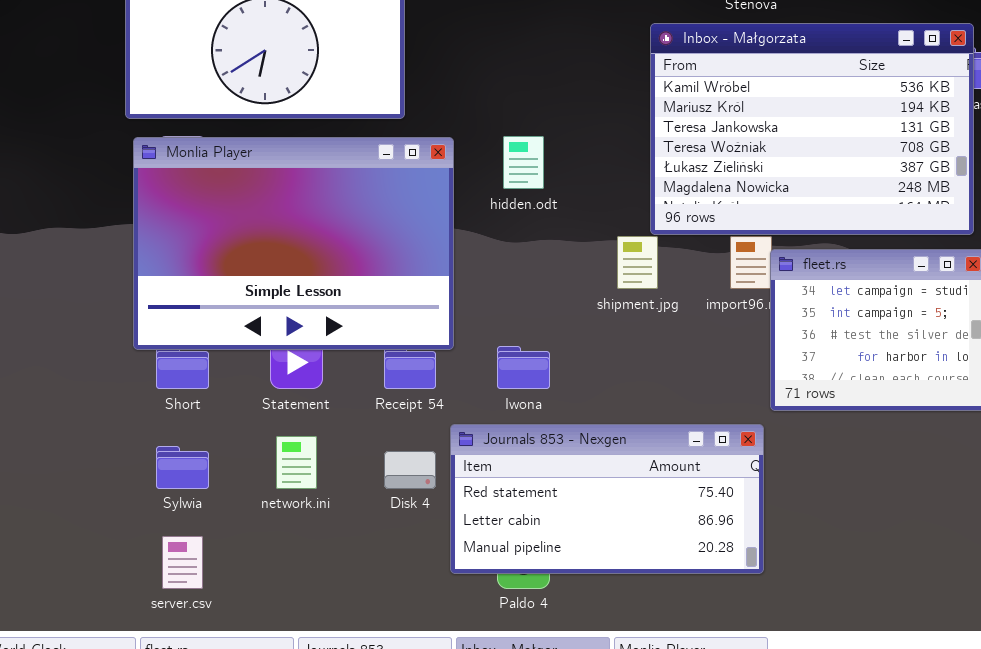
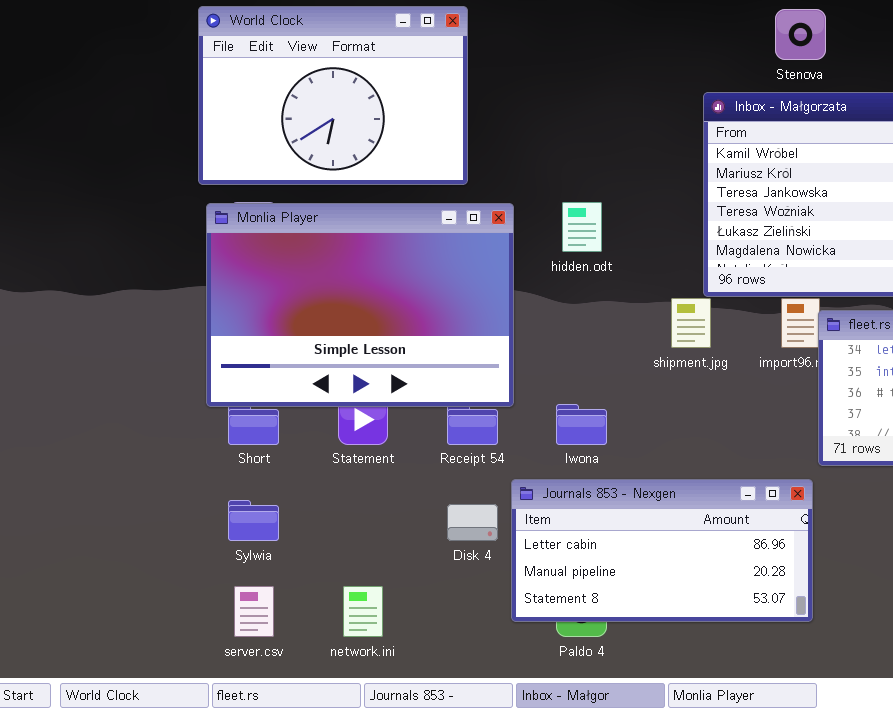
Journals 853 - Nexgen: [450,424,764,574] -> [511,479,813,622], scrolled down 1 row
network.ini: [276,436,317,489] -> [343,586,383,637], moved

